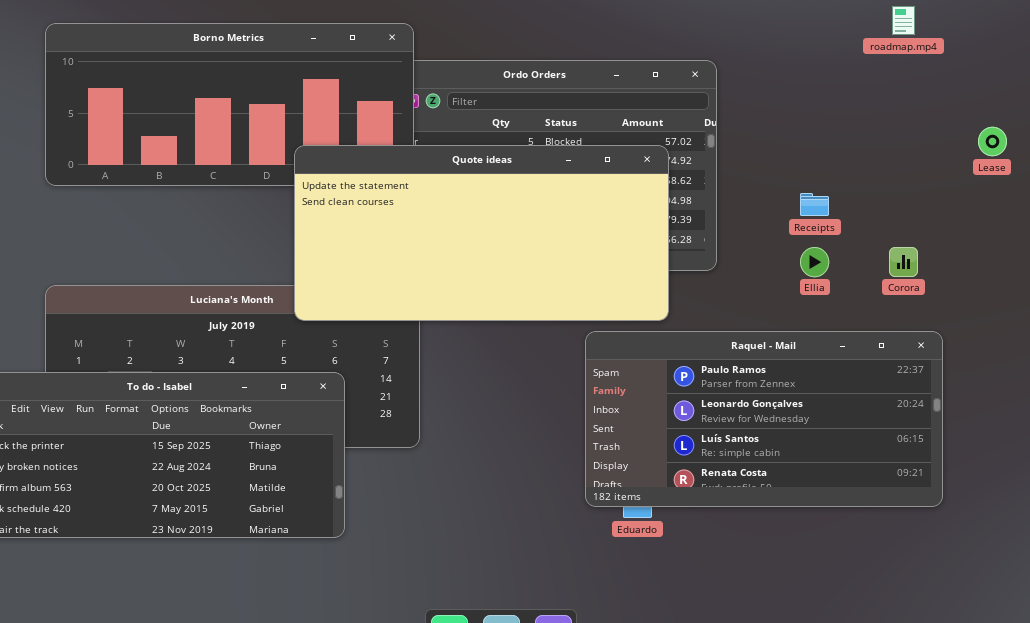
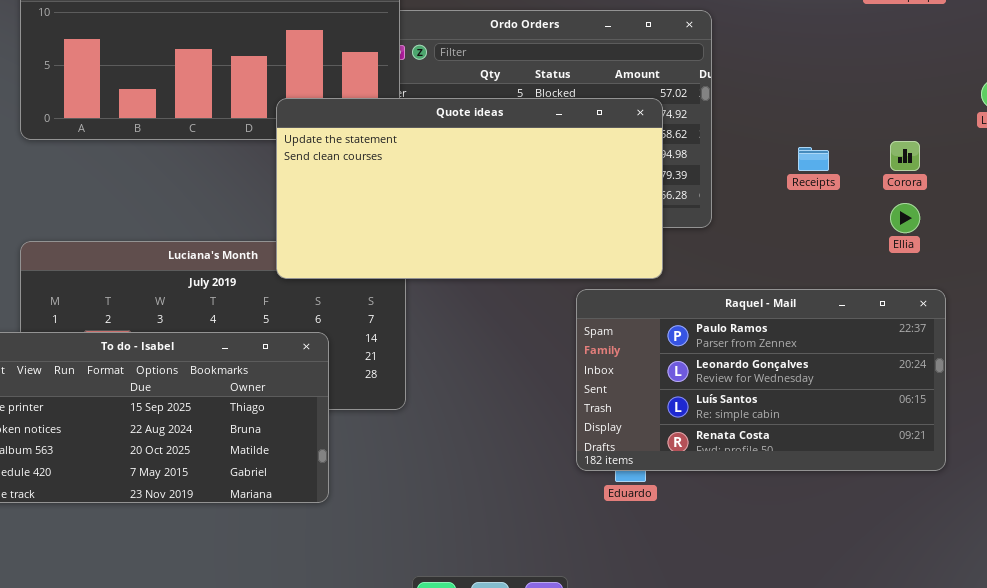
Ellia: [800,247,829,277] -> [890,203,920,233], moved
Corora: [889,247,918,277] -> [890,141,920,171], moved

